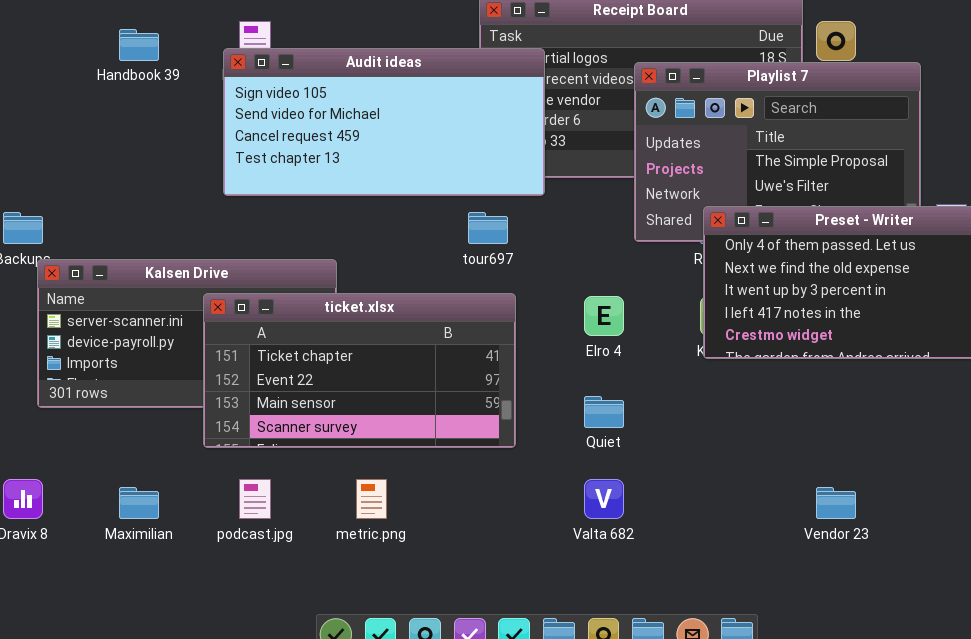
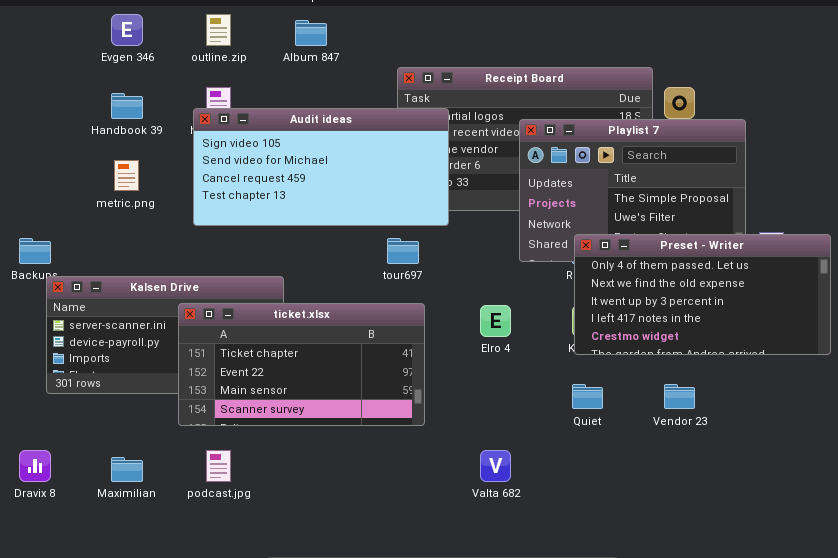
Quiet: [584,396,624,428] -> [572,384,603,409], moved
metric.png: [356,479,387,519] -> [114,160,139,191], moved
Vendor 23: [816,487,856,519] -> [664,384,695,409], moved

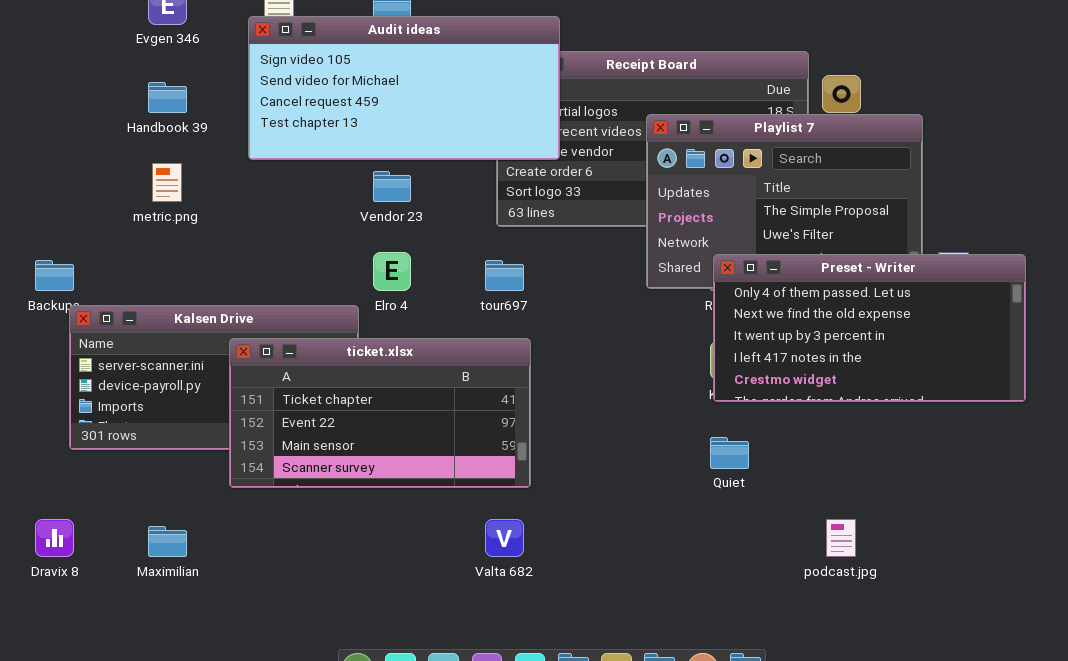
Audit ideas: [193,108,449,226] -> [248,16,560,160], moved
Elro 4: [480,305,511,337] -> [373,252,411,291], moved
Vendor 23: [664,384,695,409] -> [373,171,411,202], moved
podcast.jpg: [206,450,231,482] -> [826,519,856,557], moved
Valta 682: [480,450,511,482] -> [485,519,524,557], moved

